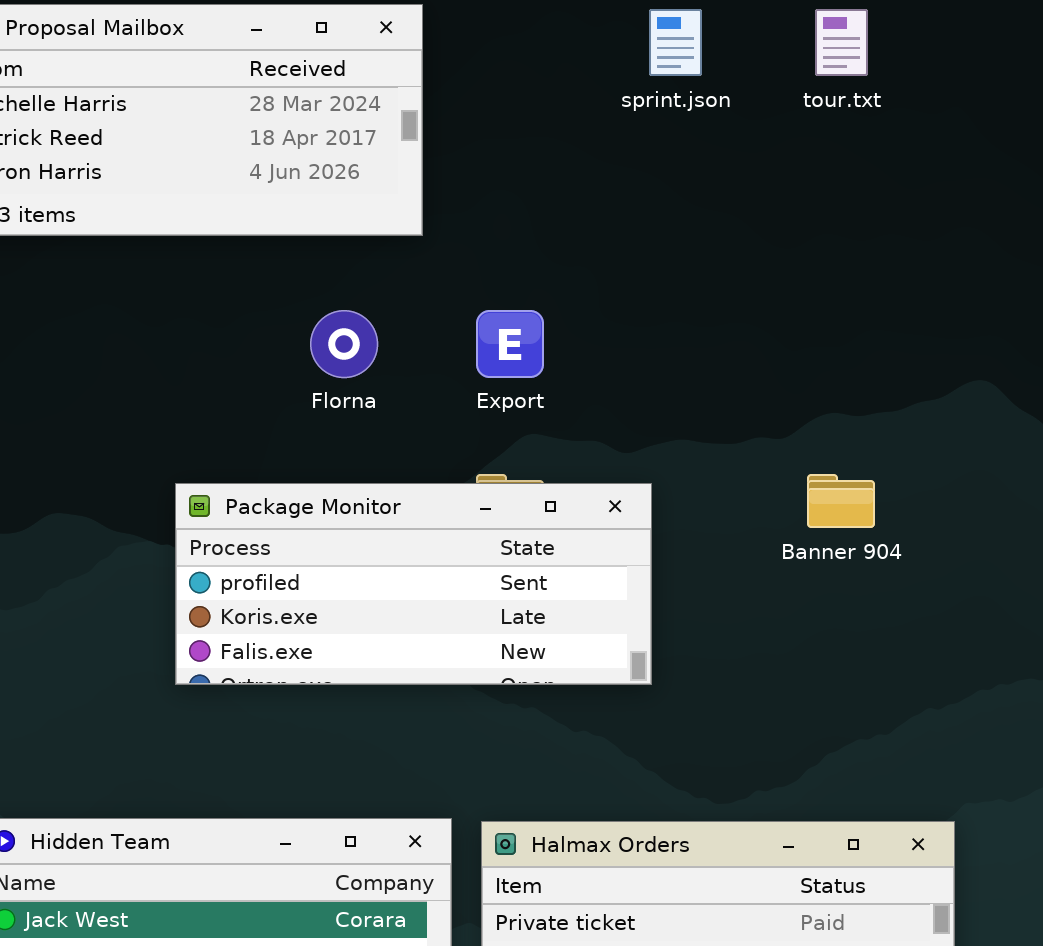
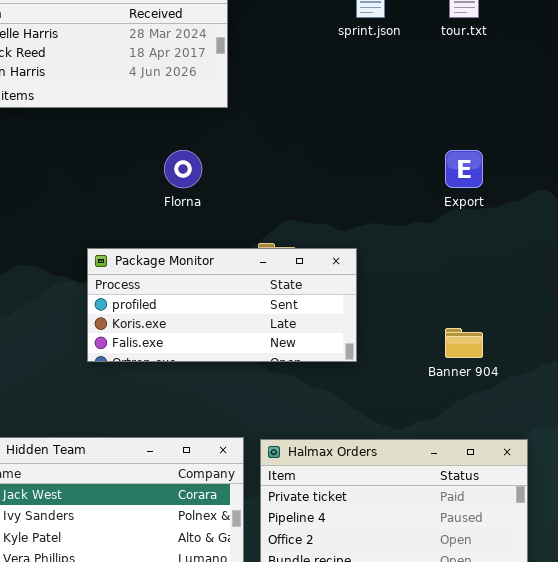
Export: [476,310,544,378] -> [445,150,483,188], moved
Banner 904: [807,474,875,528] -> [445,328,483,358], moved

